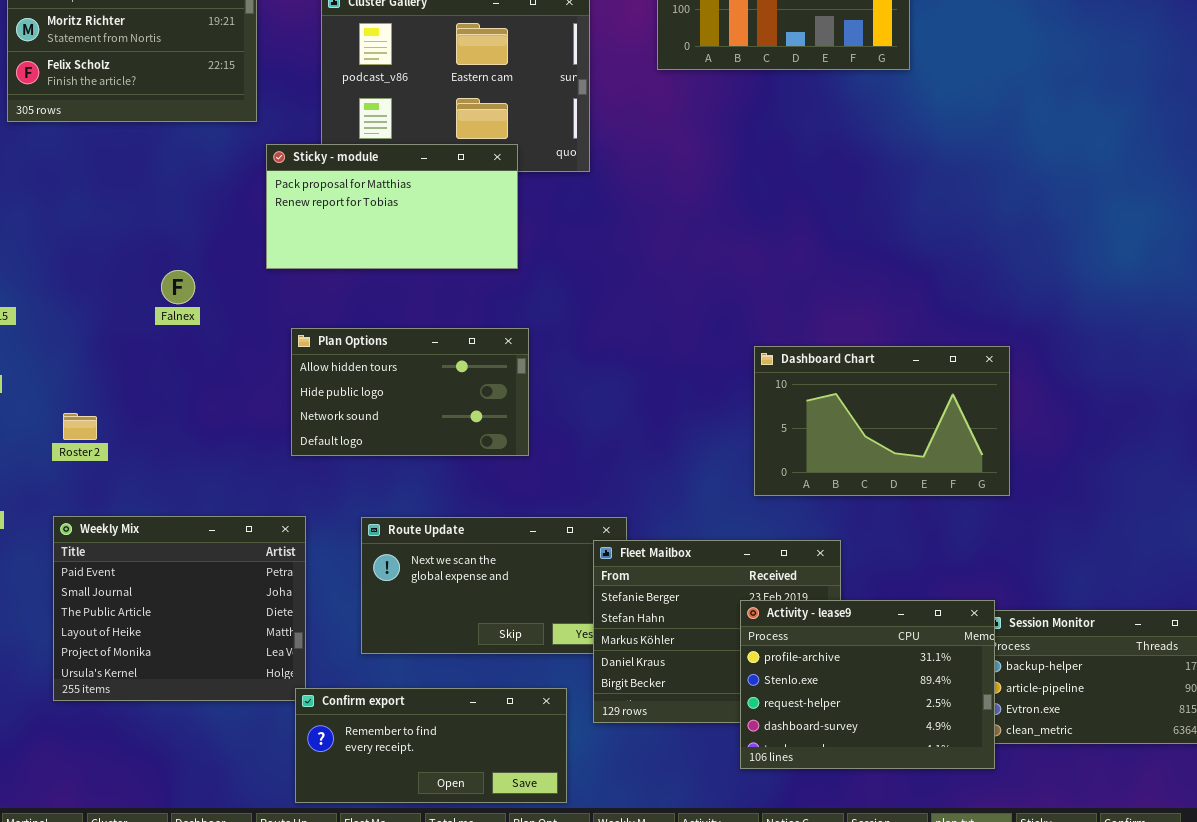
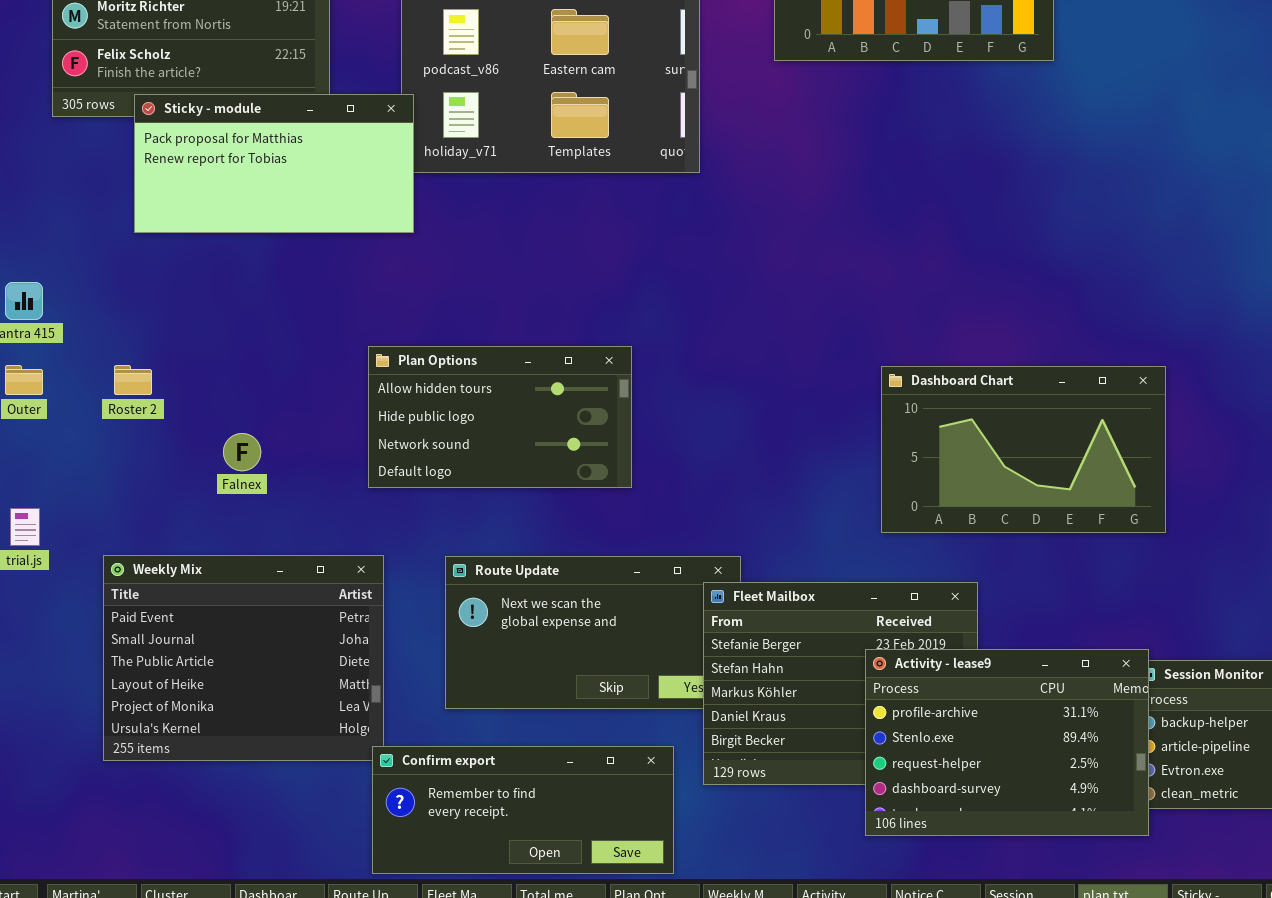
Sticky - module: [266,144,518,269] -> [134,94,414,233], moved
Falnex: [161,270,195,304] -> [223,433,261,471], moved
Roster 2: [63,413,97,440] -> [114,365,152,395], moved

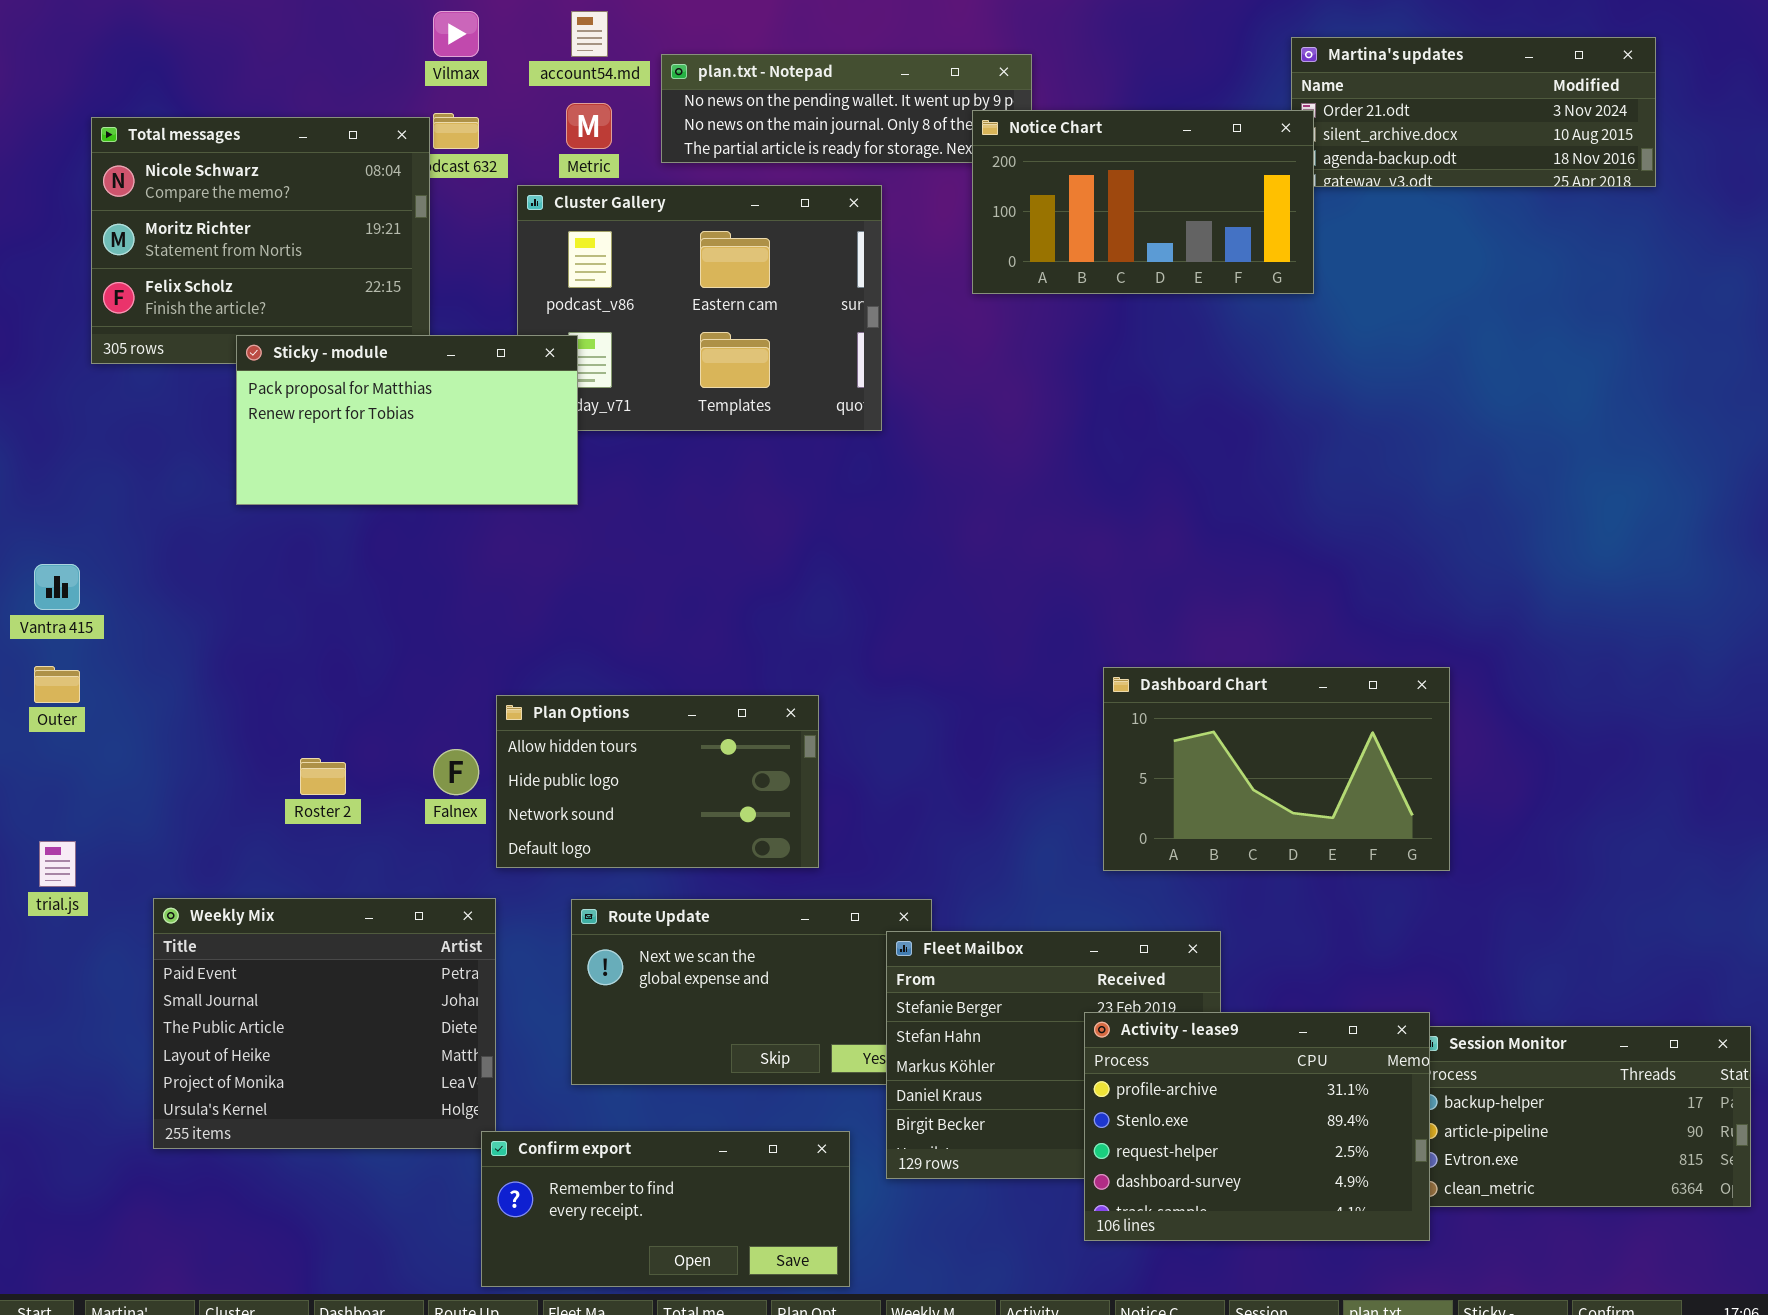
Sticky - module: [134,94,414,233] -> [236,335,578,505], moved
Plan Options: [368,346,632,488] -> [496,695,819,868], moved
Roster 2: [114,365,152,395] -> [300,758,346,795], moved
Falnex: [223,433,261,471] -> [433,749,479,795], moved

